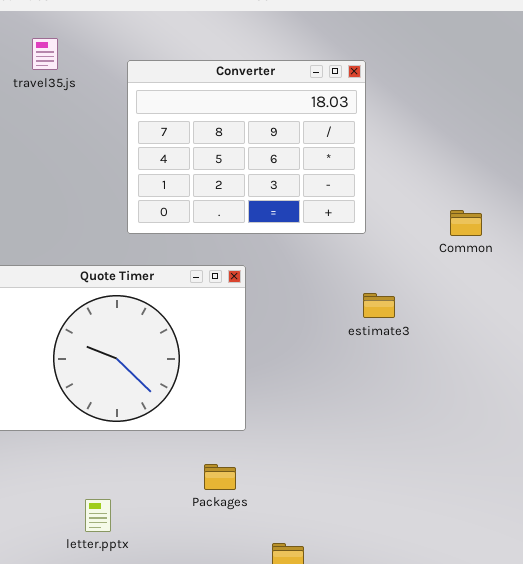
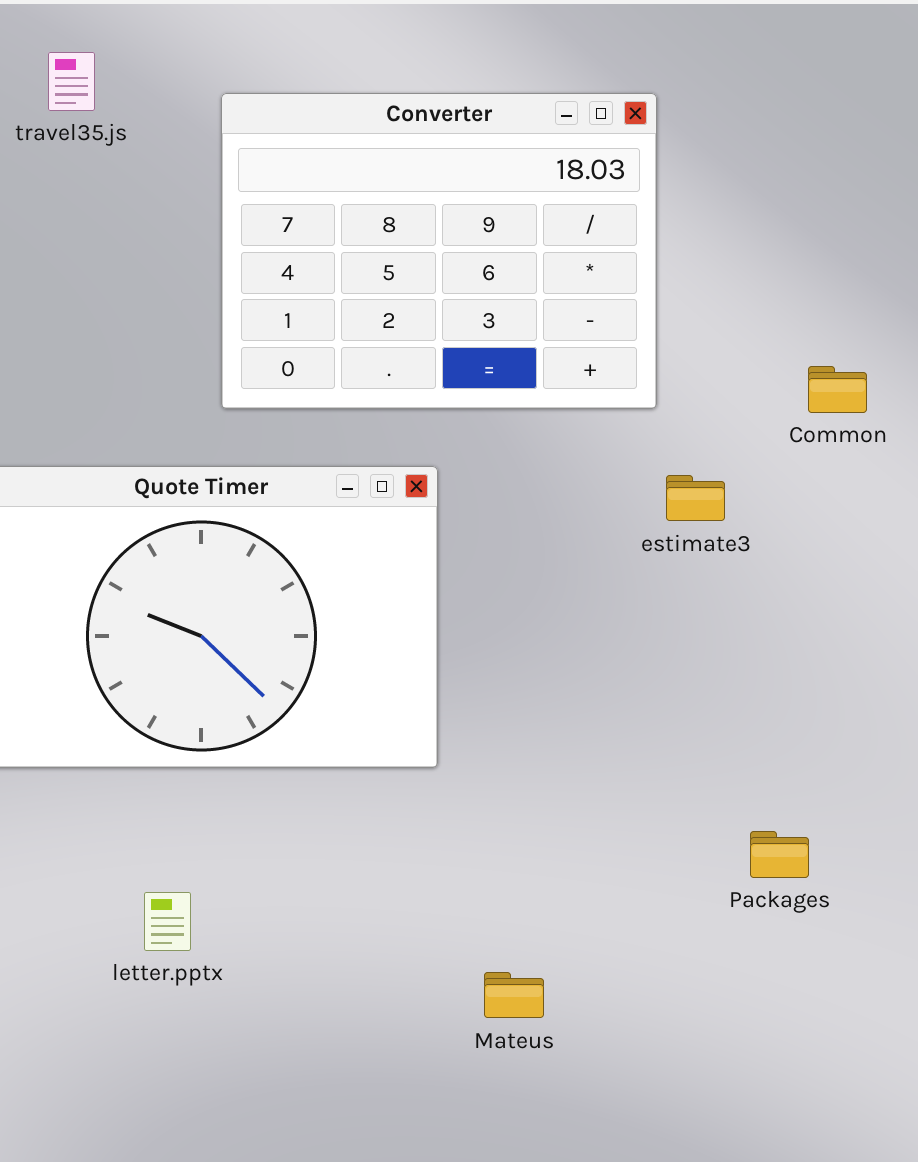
estimate3: [363,293,395,318] -> [666,475,725,521], moved
Packages: [204,464,236,490] -> [750,831,809,878], moved

